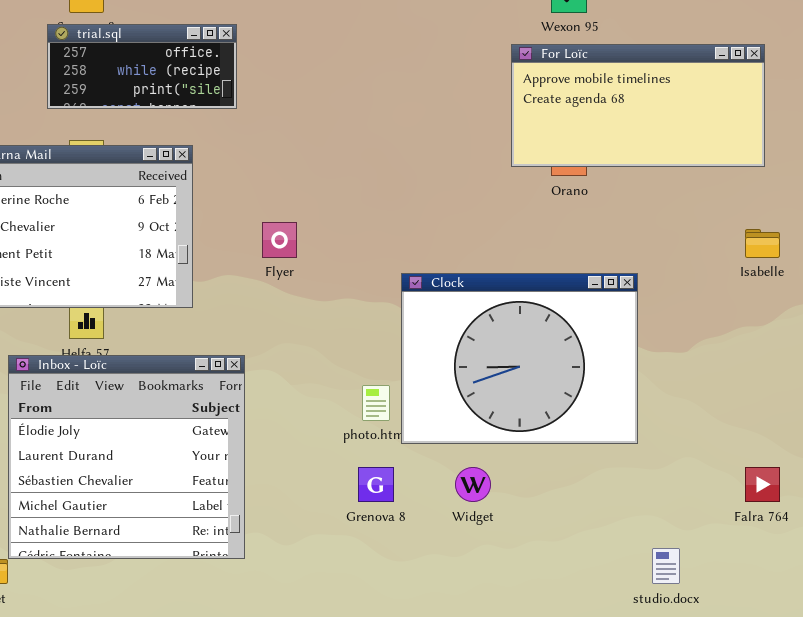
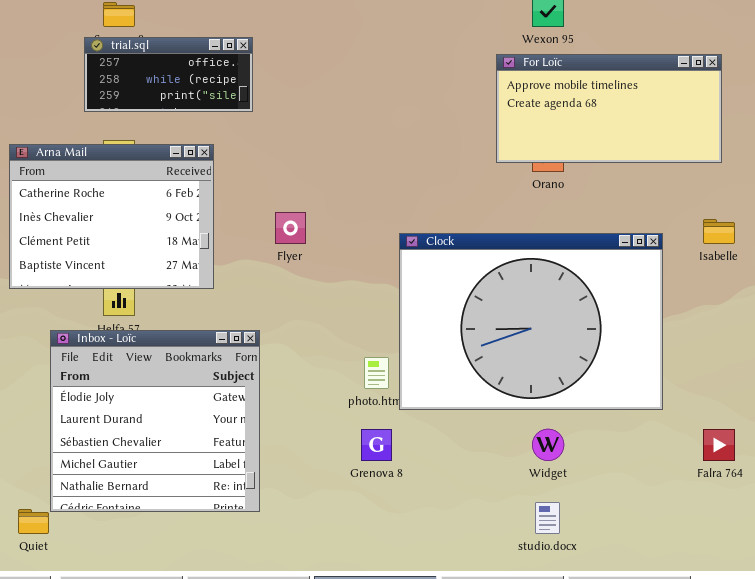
Clock: [401,273,638,444] -> [399,233,663,410], resized
Widget: [455,467,491,502] -> [532,429,564,461], moved
studio.docx: [652,548,680,584] -> [535,502,560,534], moved

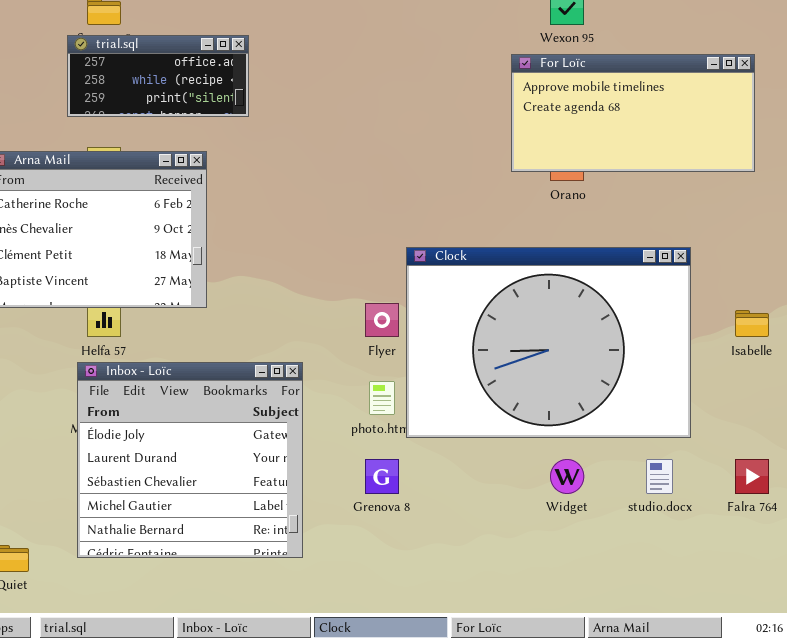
Flyer: [275,212,306,244] -> [365,303,399,337], moved
Isabelle: [703,219,735,244] -> [735,310,769,337], moved
Inbox - Loïc: [50,330,260,512] -> [77,362,303,558], moved
studio.docx: [535,502,560,534] -> [646,459,673,494], moved

